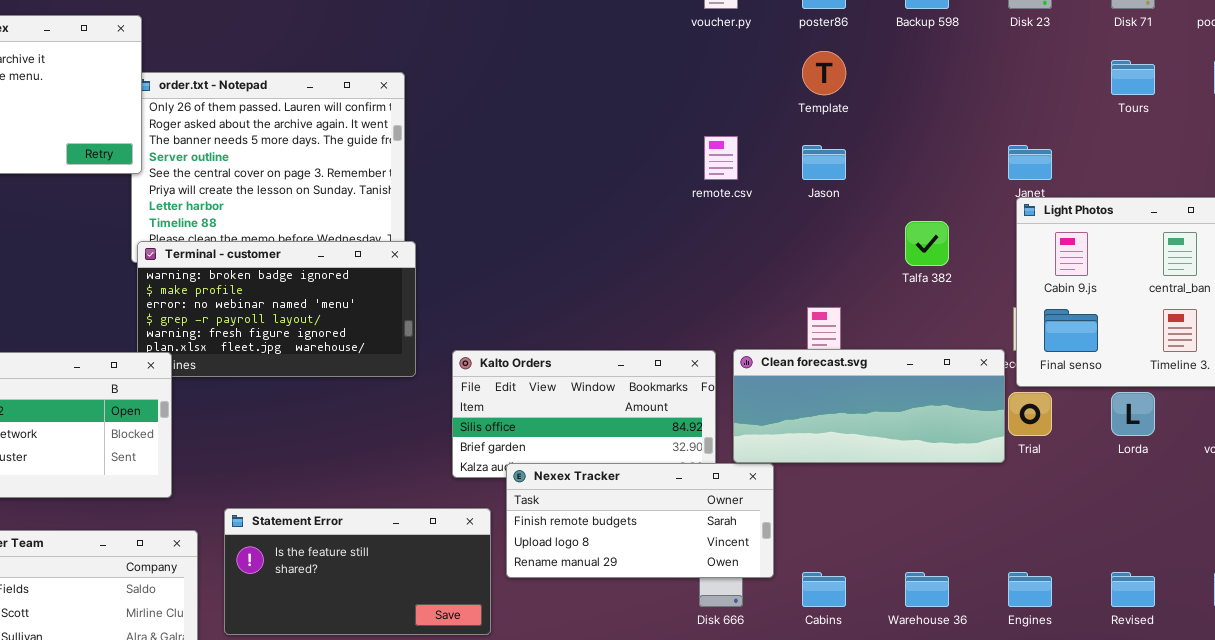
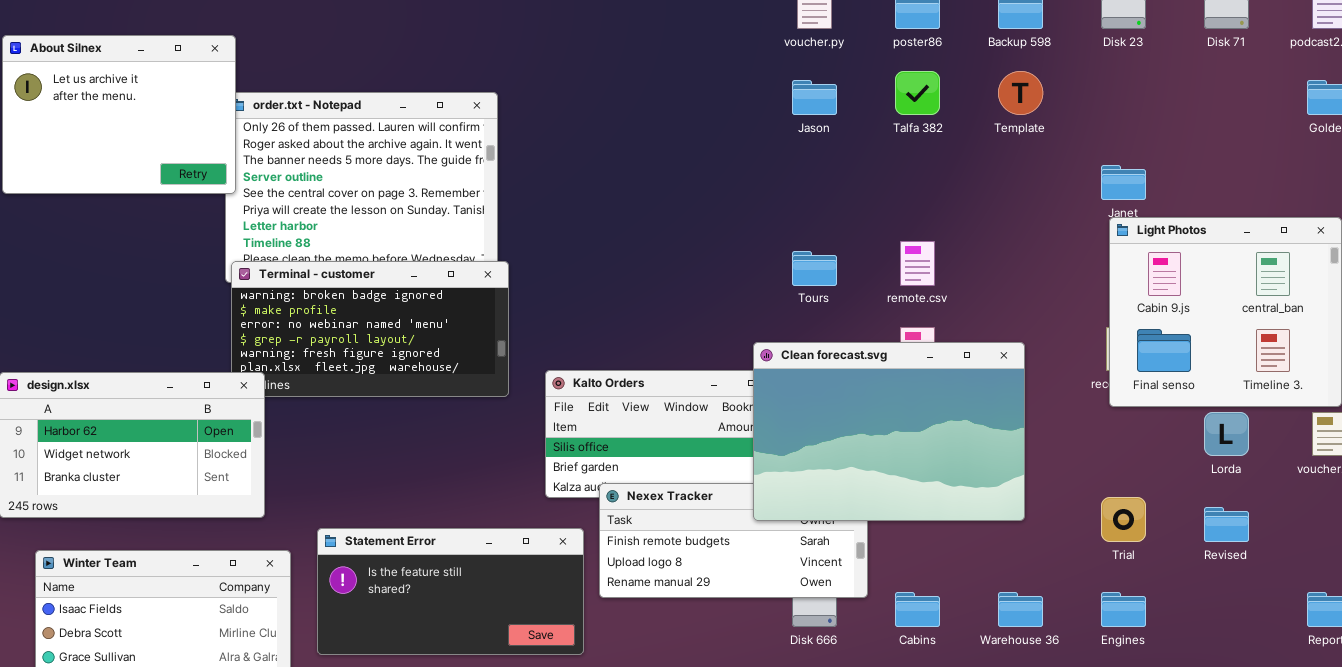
Template: [802,51,846,95] -> [998,71,1043,115], moved
Tours: [1111,60,1155,95] -> [792,251,837,286], moved
remote.csv: [704,136,738,180] -> [900,241,935,286], moved
Jason: [802,145,846,180] -> [792,80,837,115], moved
Talfa 382: [905,221,949,266] -> [895,71,940,115], moved
Clean forecast.svg: [733,349,1005,463] -> [753,342,1025,521], moved, resized
Trial: [1008,392,1052,436] -> [1101,497,1146,542], moved
Revised: [1111,572,1155,607] -> [1204,507,1249,542], moved

